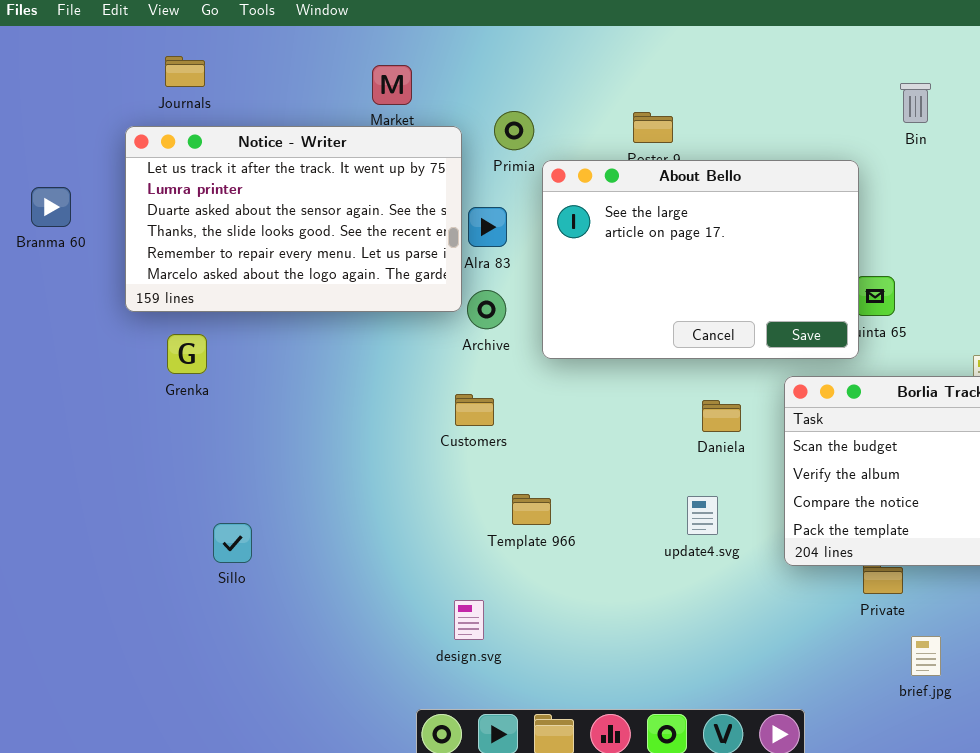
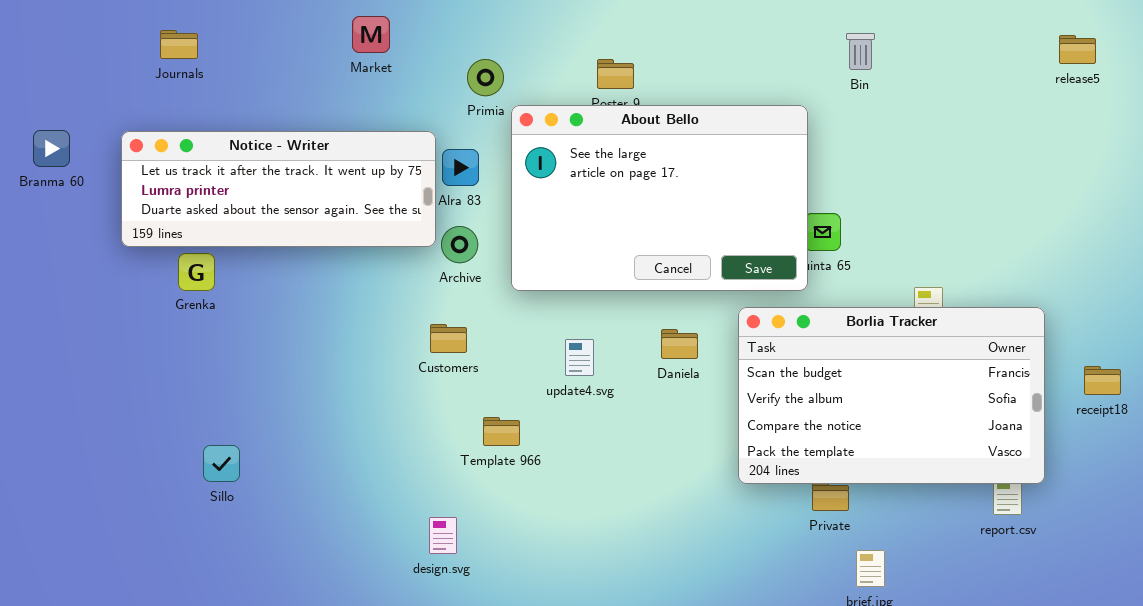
Journals: [165,56,205,87] -> [160,30,198,59], moved
Notice - Writer: [125,126,462,312] -> [121,131,436,247], resized
Grenka: [167,334,207,374] -> [178,253,215,291], moved
update4.svg: [687,496,718,535] -> [565,339,594,376], moved

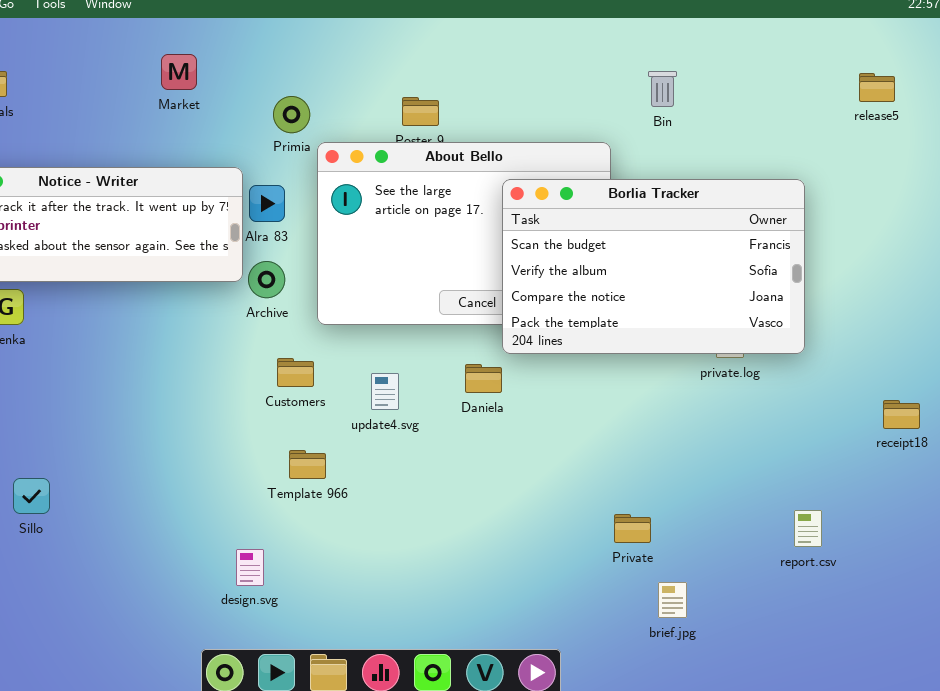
Borlia Tracker: [738,307,1045,484] -> [502,179,805,354], moved
Customers: [430,324,467,353] -> [277,358,314,387], moved

